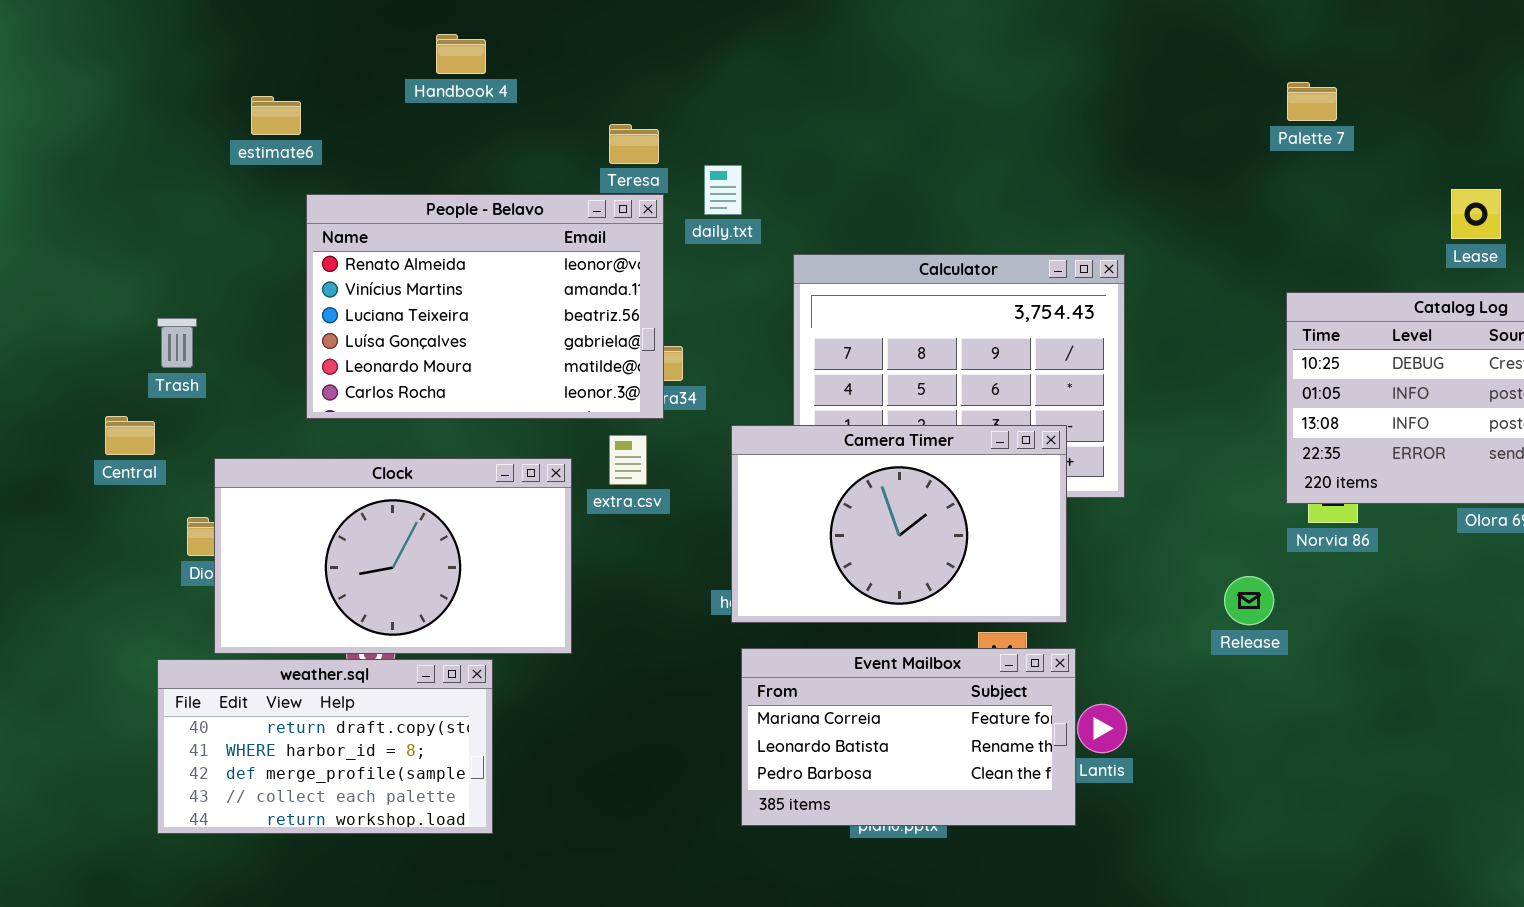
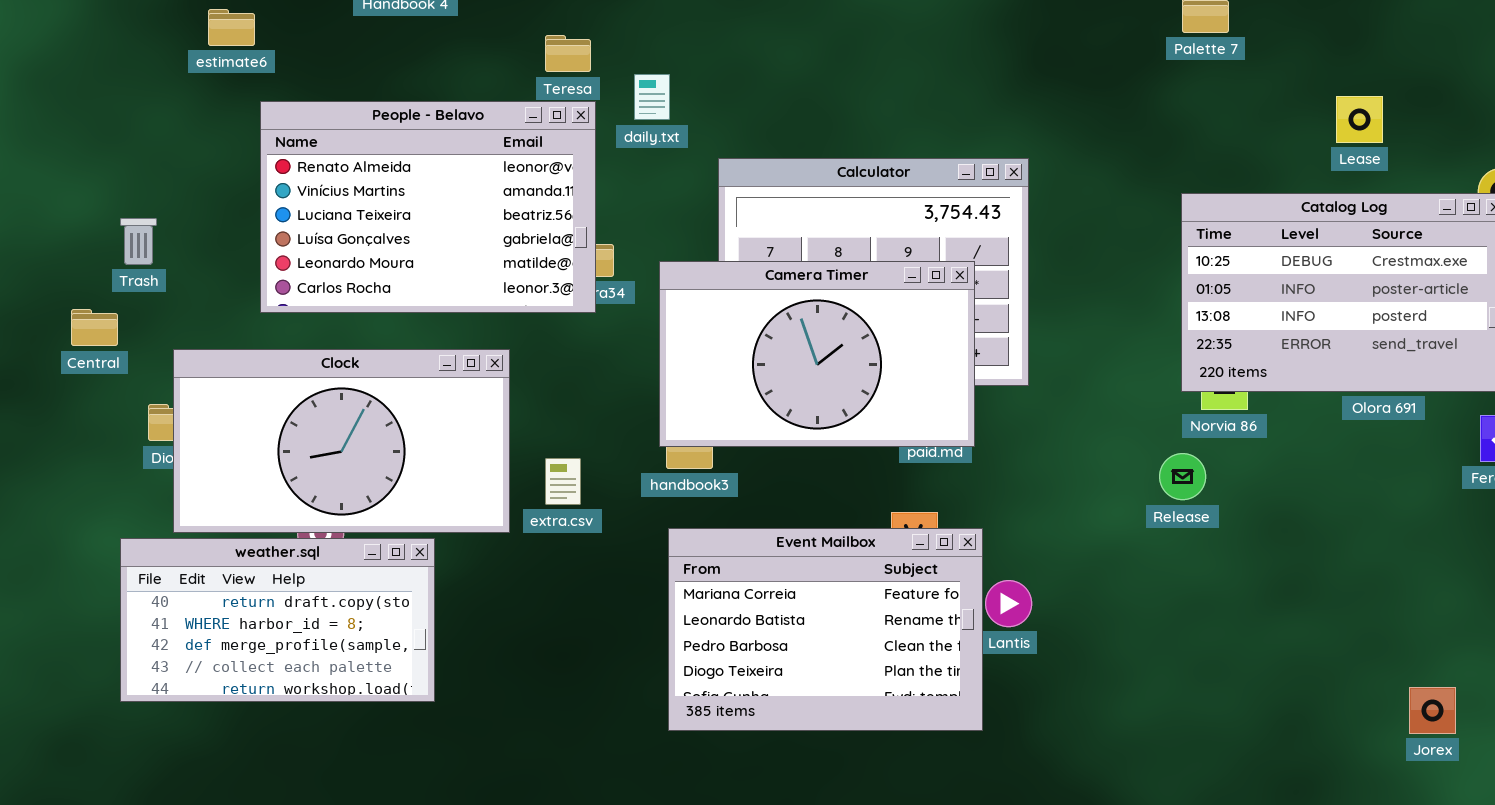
Camera Timer: [731,425,1067,623] -> [659,261,975,447], moved
extra.csv: [609,435,647,485] -> [545,458,581,505], moved
Release: [1224,576,1274,625] -> [1159,453,1206,500], moved
Event Mailbox: [741,648,1076,826] -> [668,528,983,731], resized

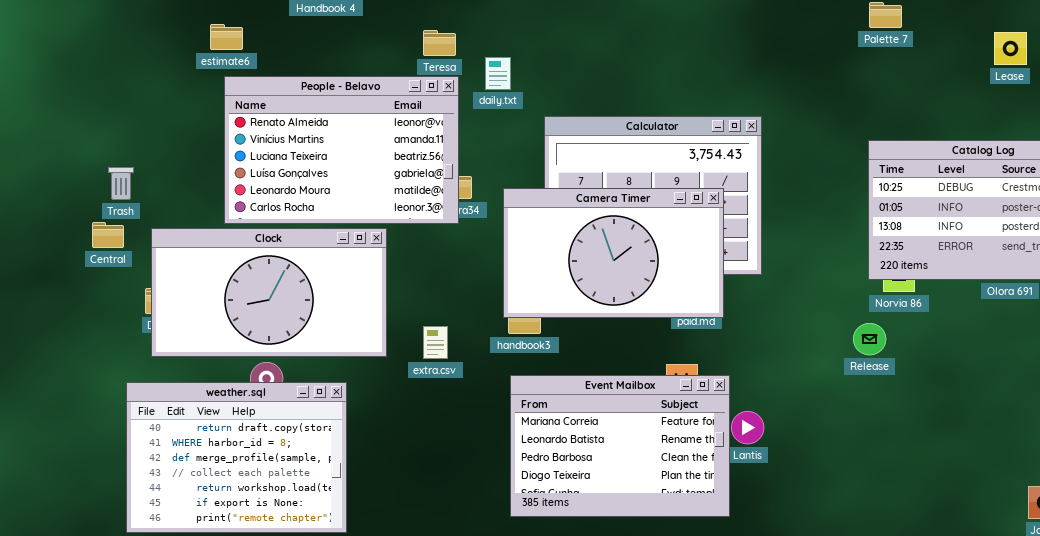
estimate6: [208,9,255,46] -> [210,24,243,50], moved
Lease: [1336,96,1383,143] -> [994,32,1027,65], moved
Trash: [120,218,157,265] -> [108,167,134,200], moved
Clock: [173,349,510,533] -> [151,228,387,357], moved
weather.sql: [120,538,435,702] -> [126,382,347,533], resized

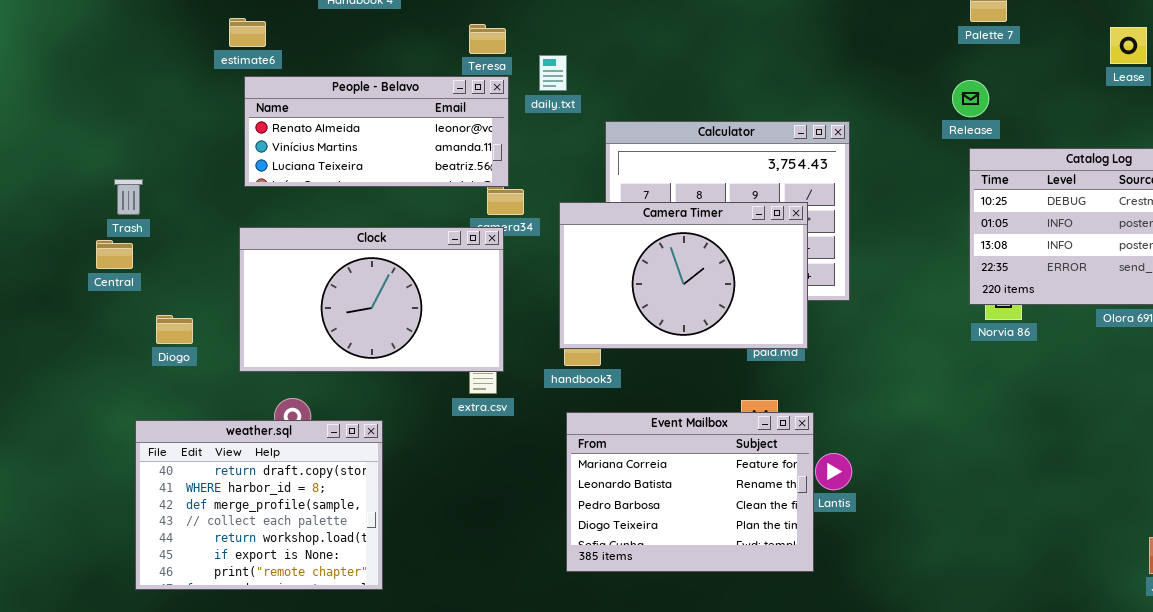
People - Belavo: [224,76,459,224] -> [244,76,509,187], resized
Clock: [151,228,387,357] -> [239,227,504,372], moved
Release: [853,323,886,355] -> [952,80,989,117], moved

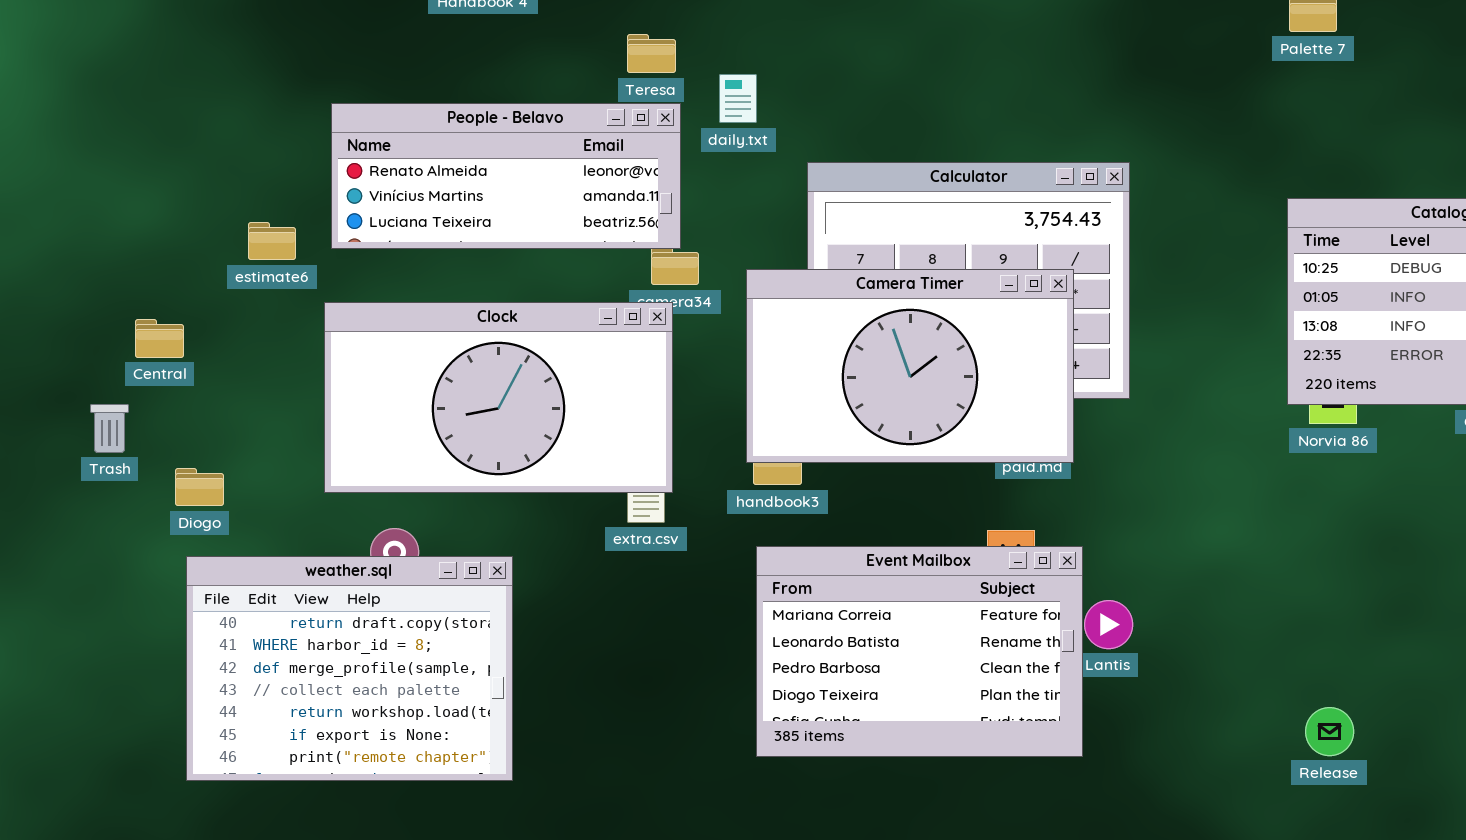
estimate6: [229,18,266,47] -> [248,222,296,260], moved
Release: [952,80,989,117] -> [1305,707,1354,756], moved
Trash: [114,179,143,215] -> [90,404,129,453], moved
Diogo: [156,315,193,344] -> [175,468,224,506], moved

